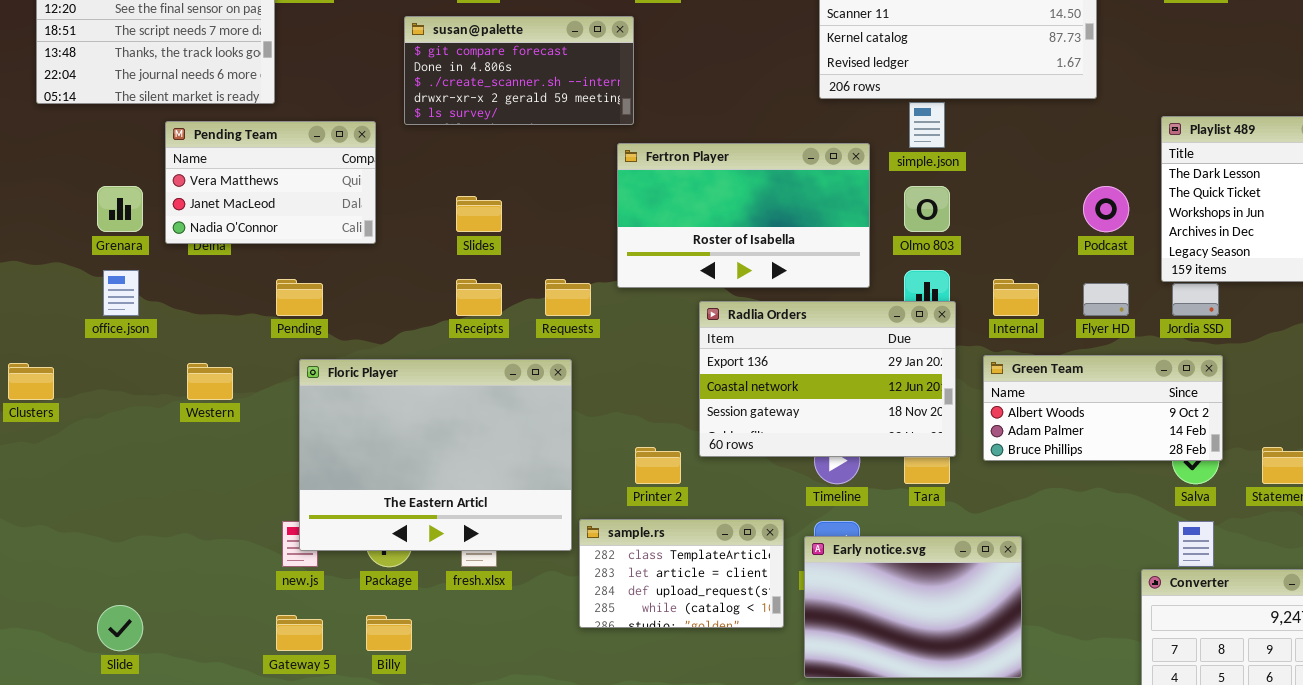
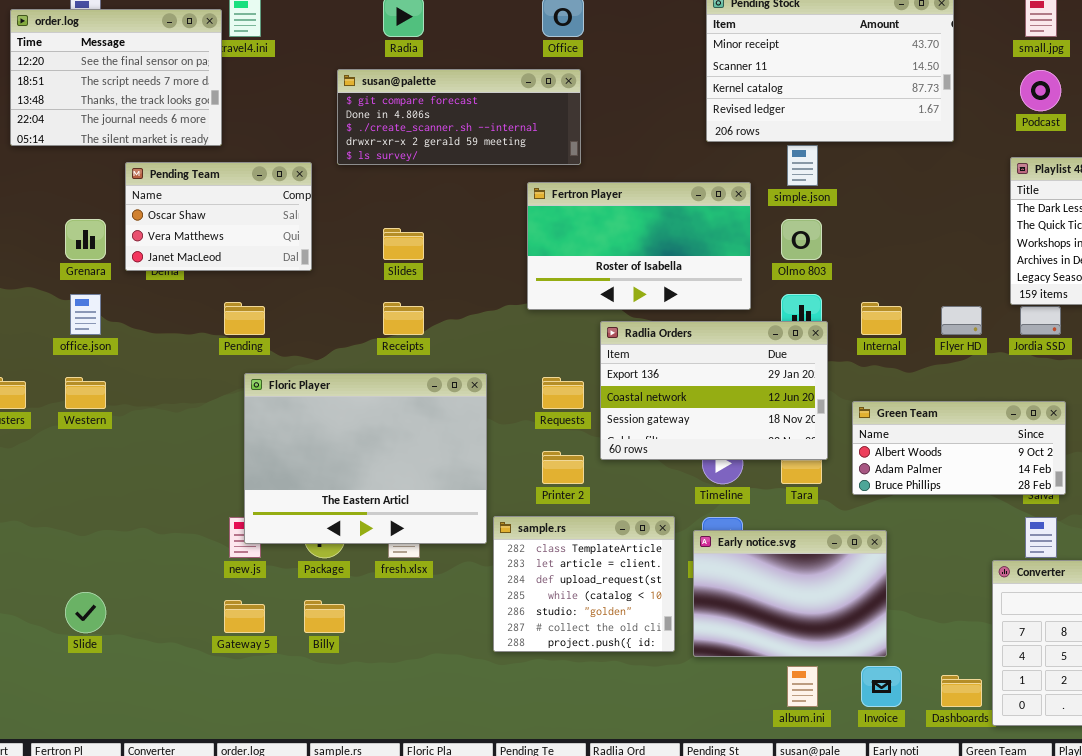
susan@palette: [404,16,634,125] -> [337,69,581,165], resized
Pending Team: [165,121,376,244] -> [125,162,312,271], scrolled up 1 row
Podcast: [1083,186,1129,232] -> [1020,70,1061,111], moved
Requests: [545,279,591,316] -> [542,377,584,409], moved
Green Team: [983,355,1223,461] -> [852,401,1066,495], moved
Western: [187,363,233,400] -> [65,377,106,409], moved
sample.rs: [579,519,784,628] -> [493,516,675,652], resized

